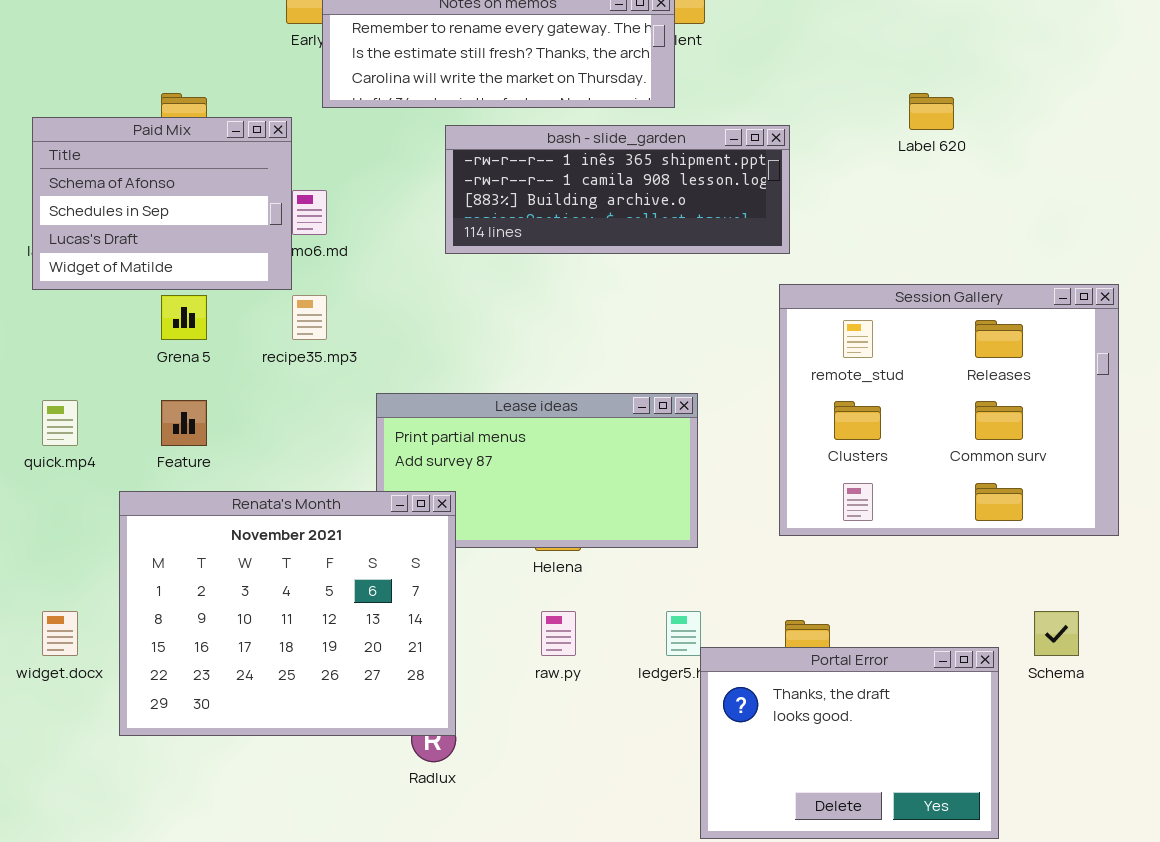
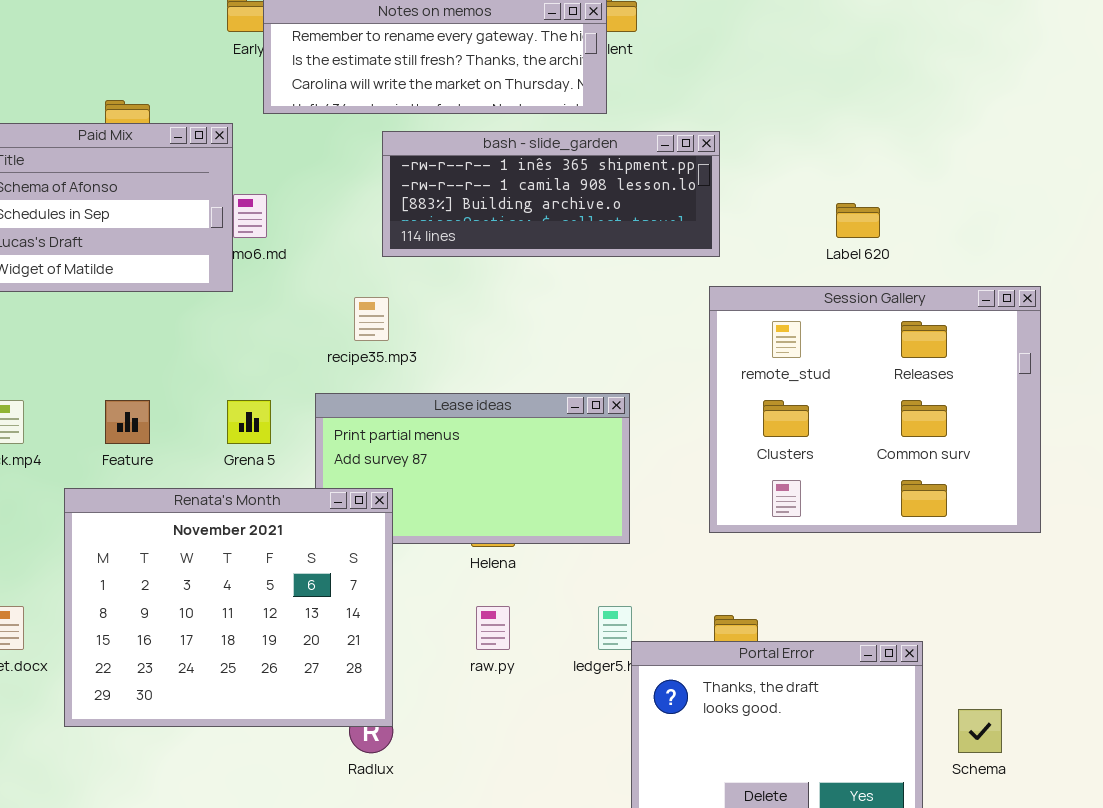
Label 620: [909,93,954,130] -> [836,203,880,238], moved
Grena 5: [161,295,207,340] -> [227,400,271,444], moved
recipe35.mp3: [292,295,327,340] -> [354,297,389,341], moved
Schema: [1034,611,1079,656] -> [958,709,1002,753], moved

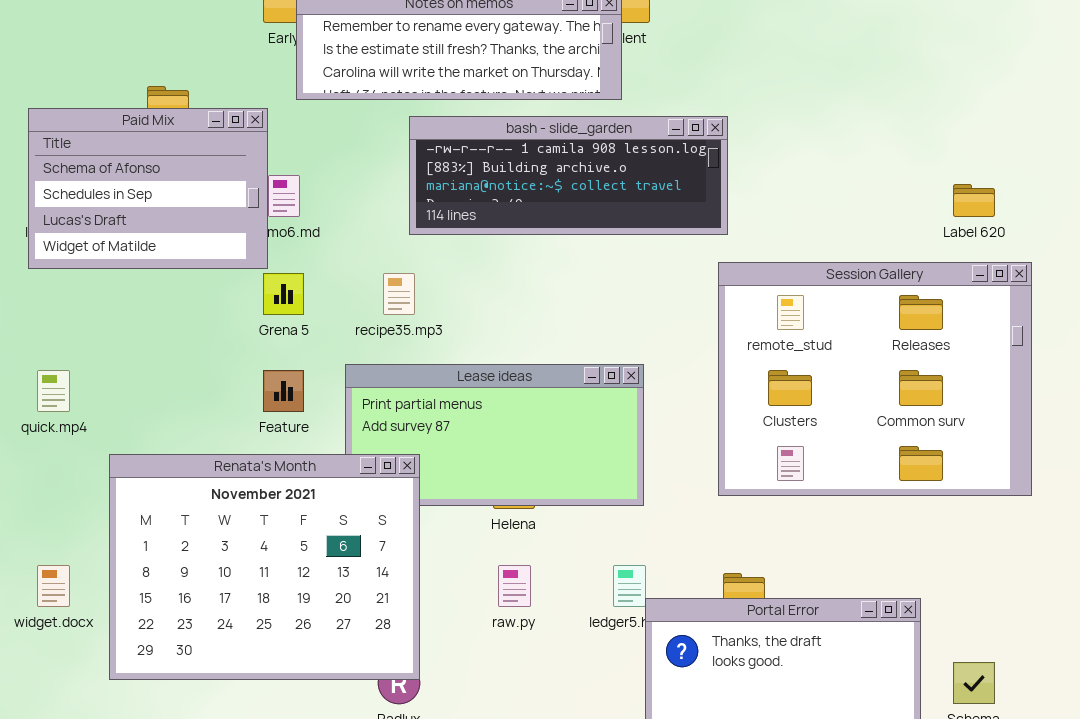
bash - slide_garden: [382,131,720,257] -> [409,116,728,235], scrolled down 1 row
Label 620: [836,203,880,238] -> [953,184,995,217], moved
Feature: [105,400,150,444] -> [263,370,304,412], moved
Grena 5: [227,400,271,444] -> [263,273,304,315], moved

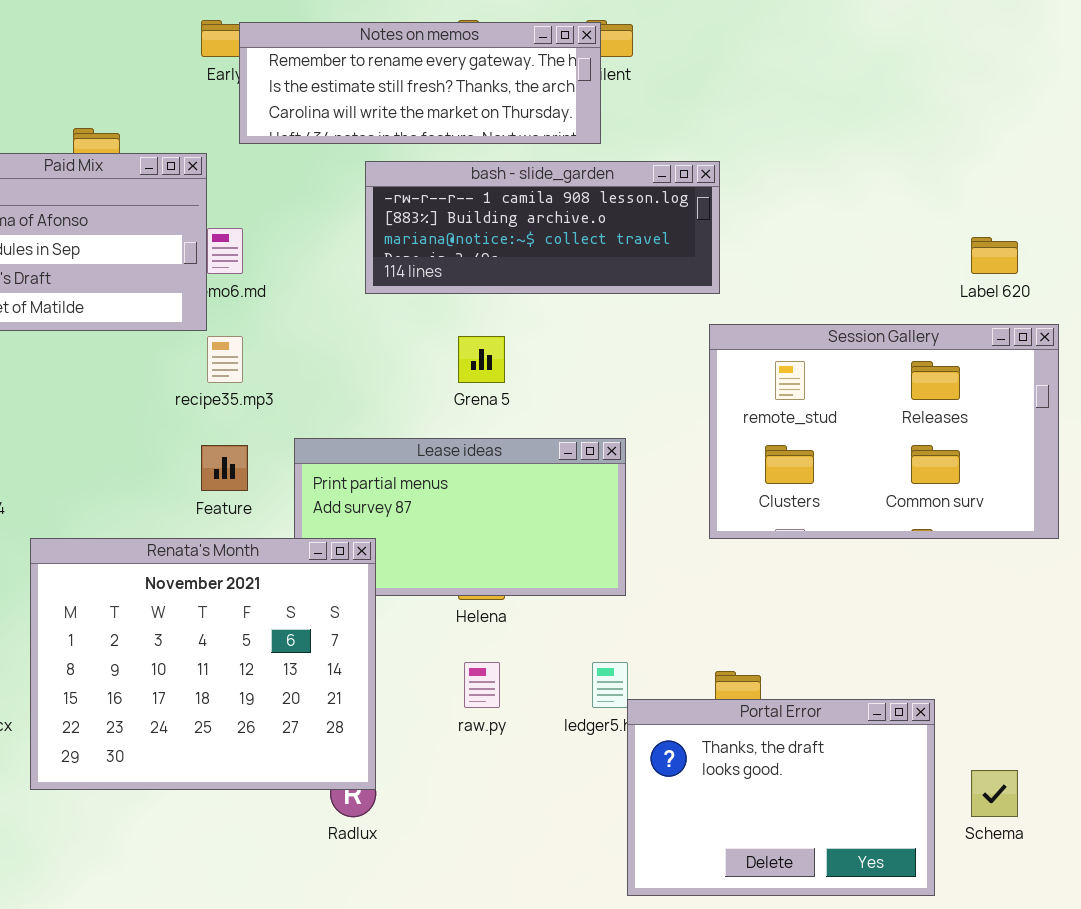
Session Gallery: [718,262,1032,496] -> [709,324,1059,539], resized
Grena 5: [263,273,304,315] -> [458,336,505,383], moved
recipe35.mp3: [383,273,415,315] -> [207,336,243,383], moved

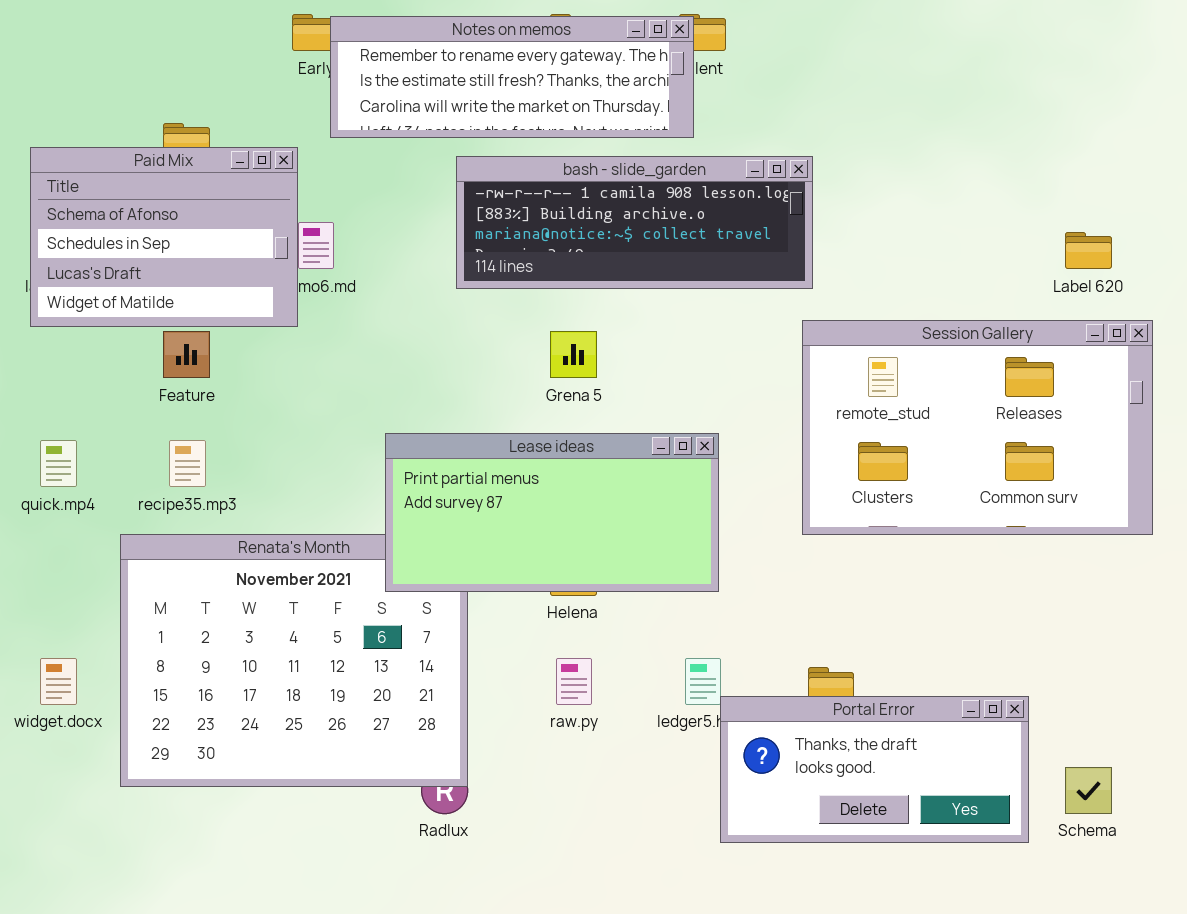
recipe35.mp3: [207,336,243,383] -> [169,440,206,487], moved
Lease ideas: [294,438,626,596] -> [385,433,719,592], raised
Feature: [201,445,248,491] -> [163,331,210,378], moved
Portal Error: [627,699,935,896] -> [720,696,1029,843], resized

